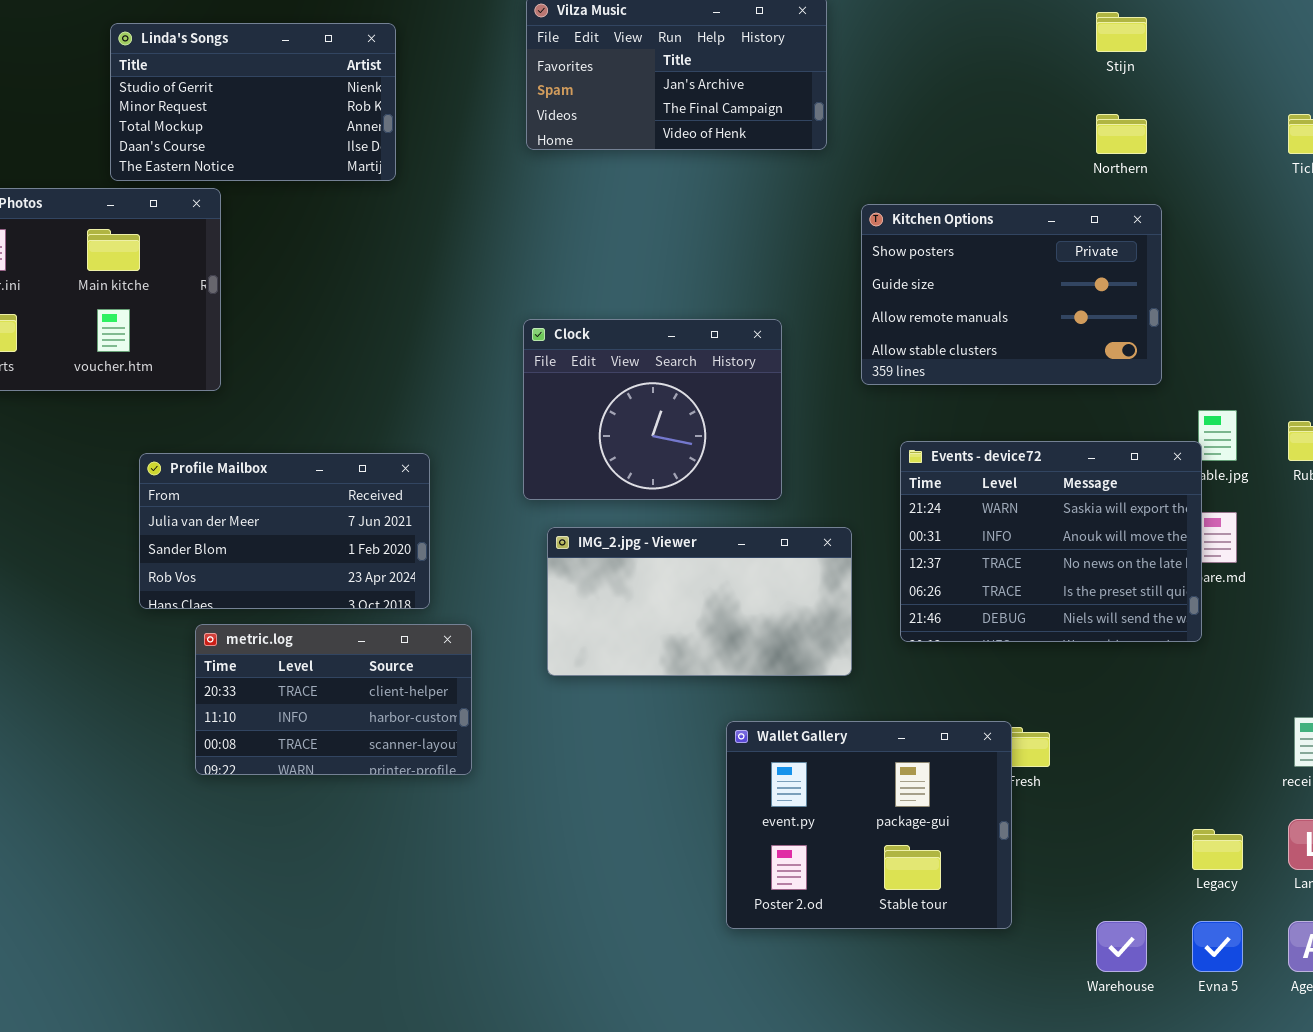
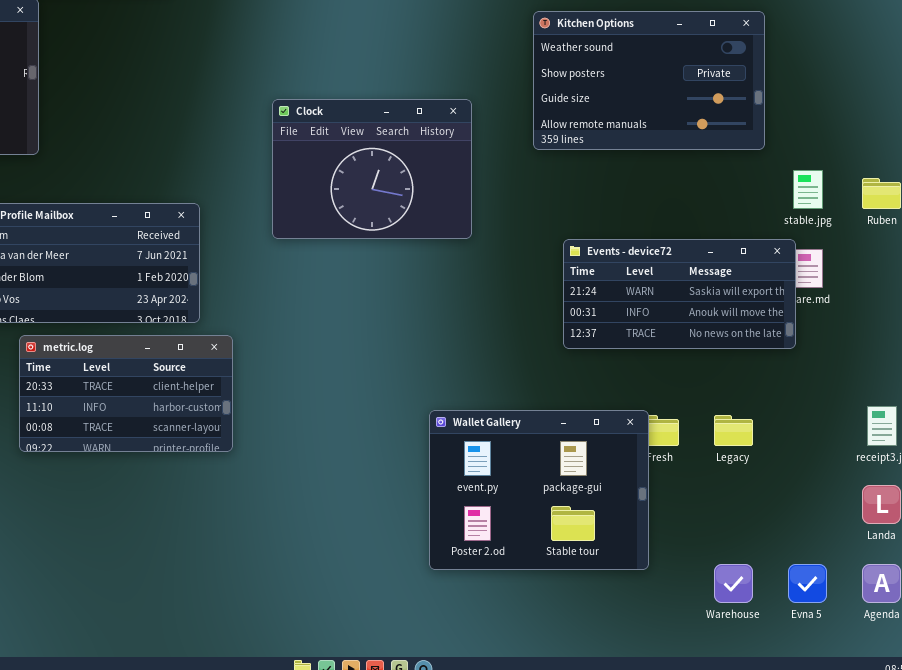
Kitchen Options: [861,204,1162,385] -> [533,11,765,150], scrolled up 1 row
Events - device72: [900,441,1202,642] -> [563,239,796,349], resized
IMG_2.jpg - Viewer: [547,527,852,676] -> none, closed
Legacy: [1192,829,1243,870] -> [714,415,753,446], moved

